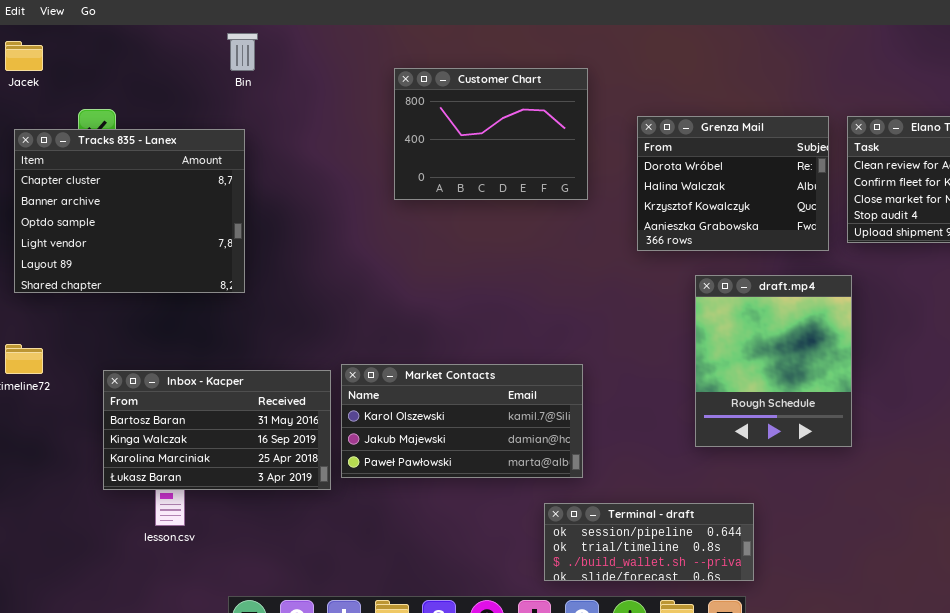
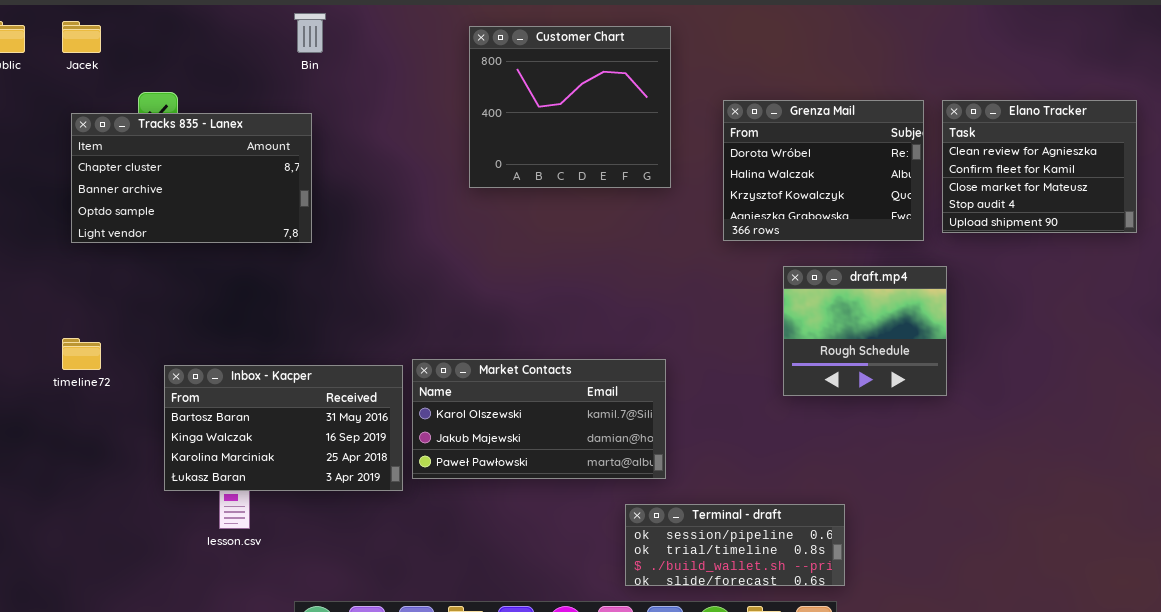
Customer Chart: [394,68,588,200] -> [469,26,671,188], resized
Tracks 835 - Lanex: [14,129,245,293] -> [71,113,312,243], resized
draft.mp4: [695,275,852,447] -> [783,266,947,396], resized

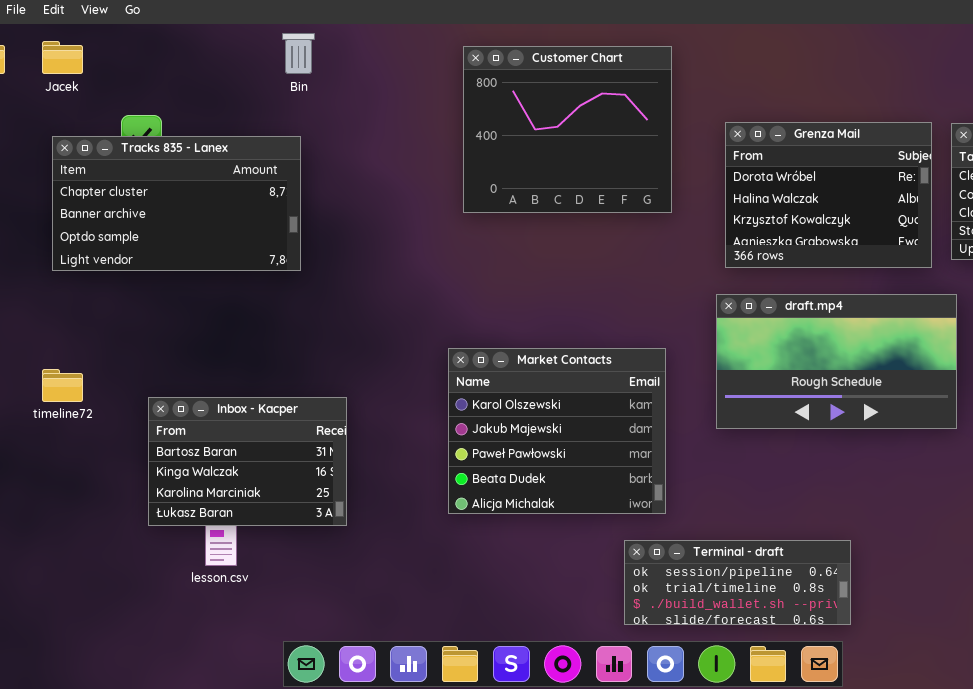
draft.mp4: [783,266,947,396] -> [716,294,957,429], resized
Market Contacts: [412,359,666,479] -> [448,348,666,514], resized
Inbox - Kacper: [164,365,403,491] -> [148,397,347,526], resized

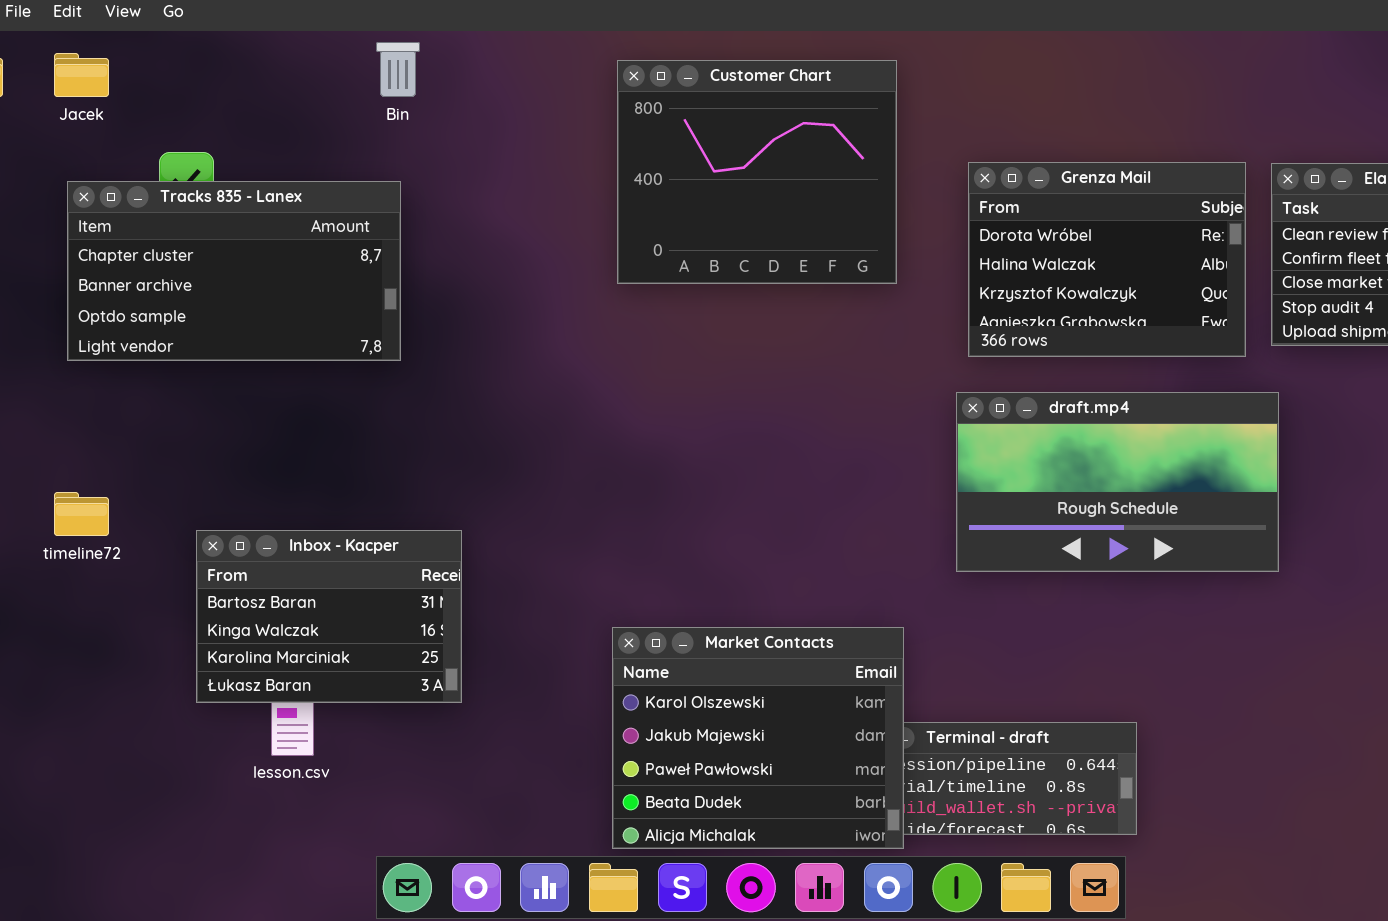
Market Contacts: [448,348,666,514] -> [612,627,904,849], moved

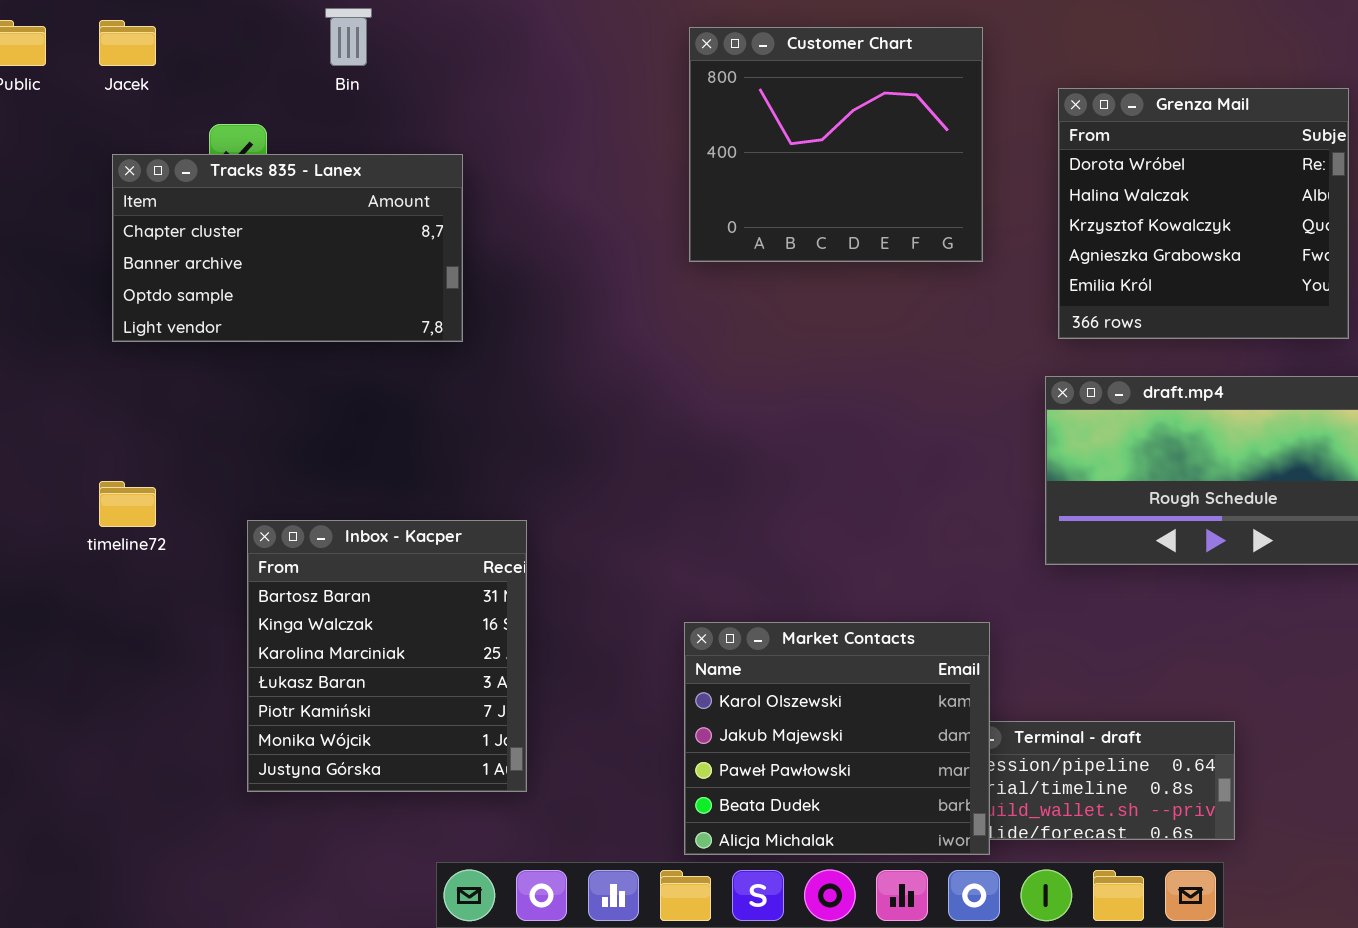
Bin: [376,42,420,97] -> [325,8,372,66], moved
Grenza Mail: [968,162,1246,357] -> [1058,88,1349,339], resized
Inbox - Kacper: [196,530,462,703] -> [247,520,527,792], resized

